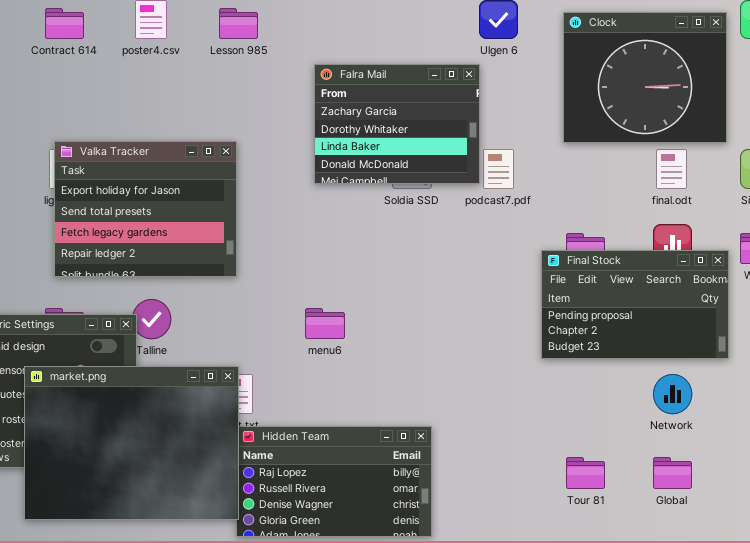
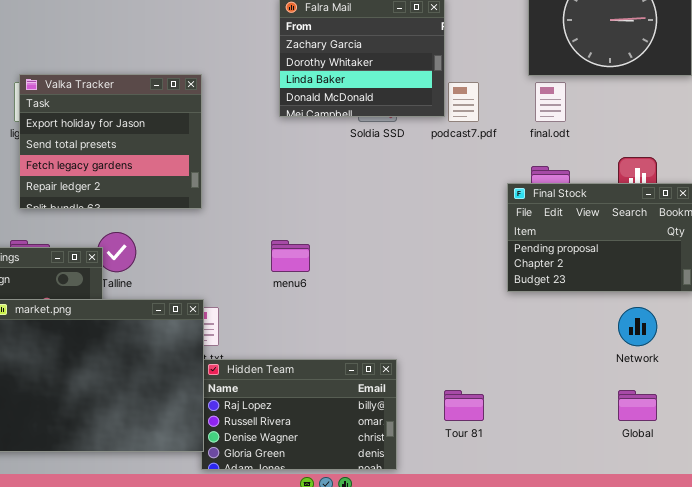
final.odt: [656,149,687,189] -> [535,82,566,122], moved
Tour 81: [566,457,605,489] -> [444,390,484,421], moved

